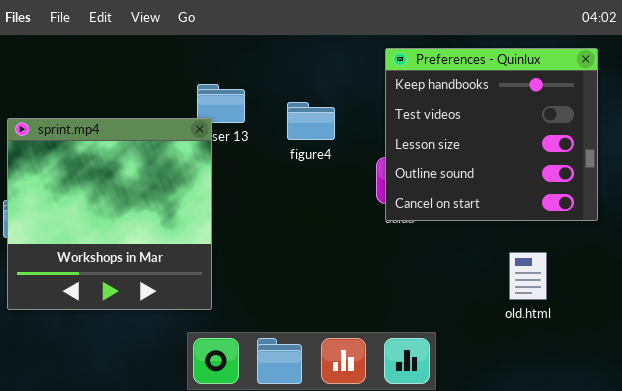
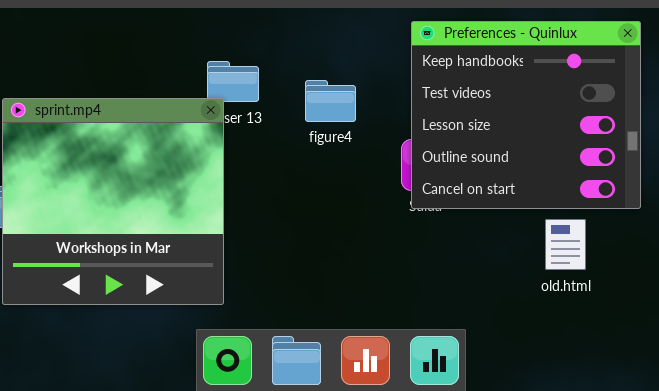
old.html: [509,252,547,300] -> [545,219,586,270], moved

